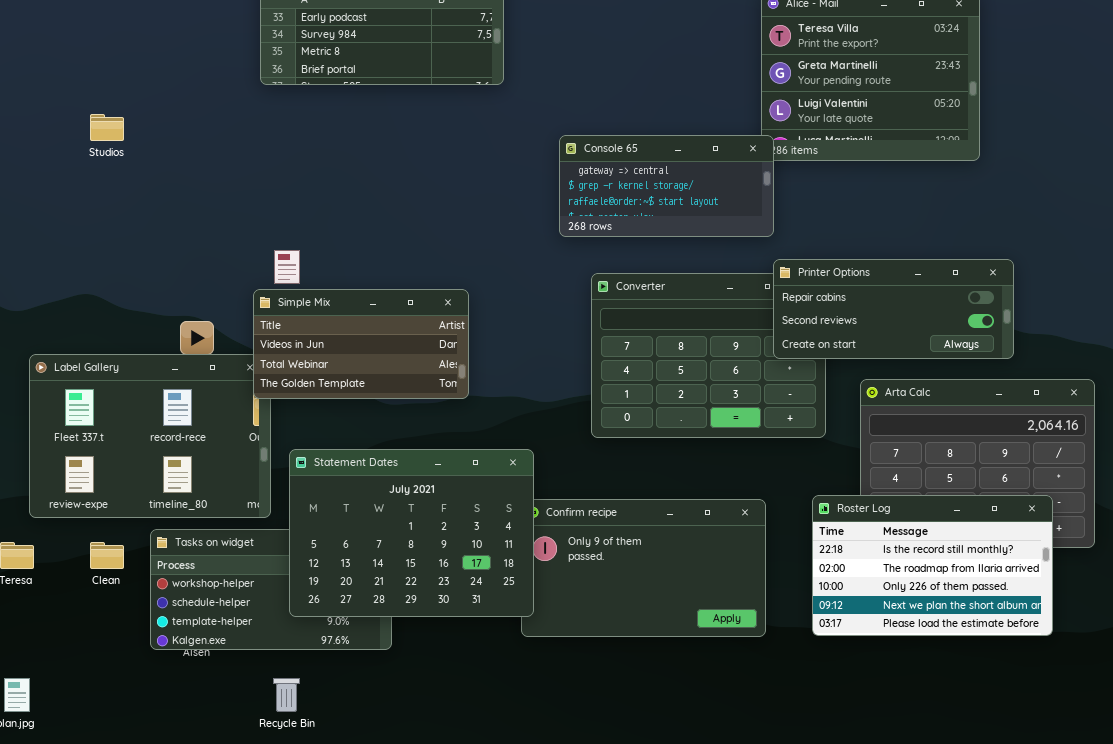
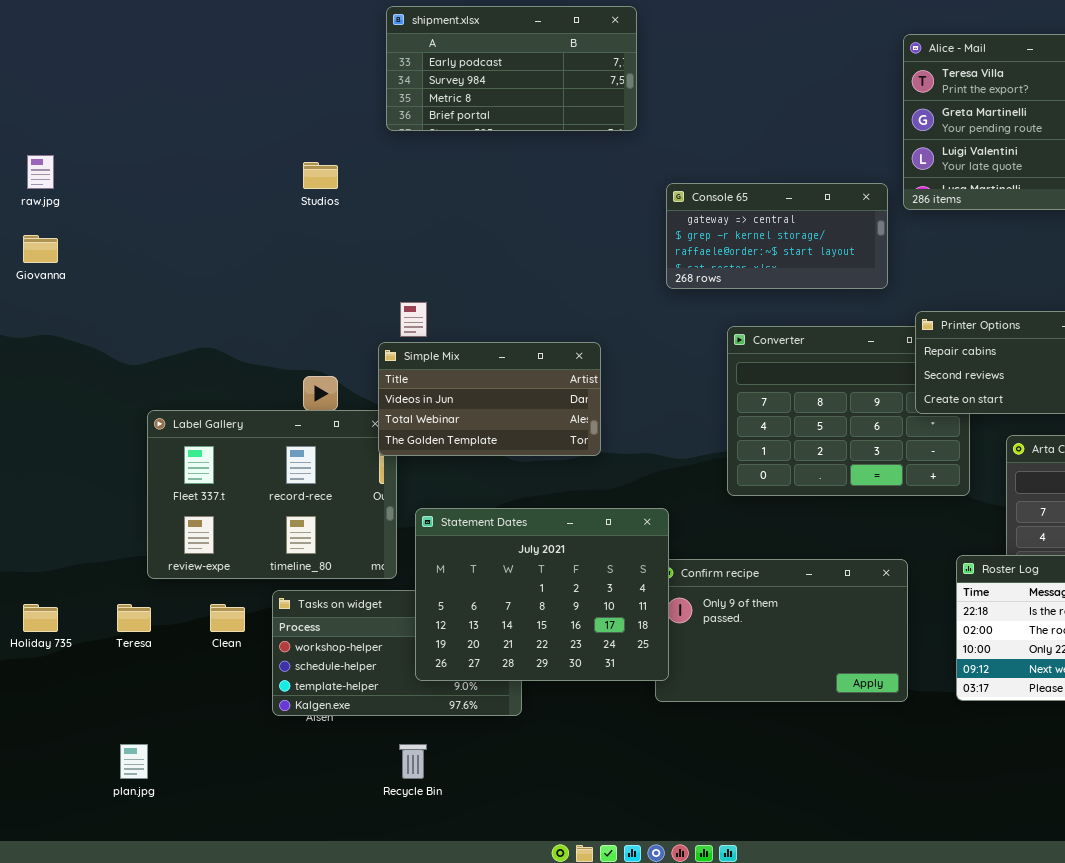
Studios: [90,114,124,141] -> [303,162,338,189], moved
Console 65: [559,135,774,237] -> [666,183,888,289], moved

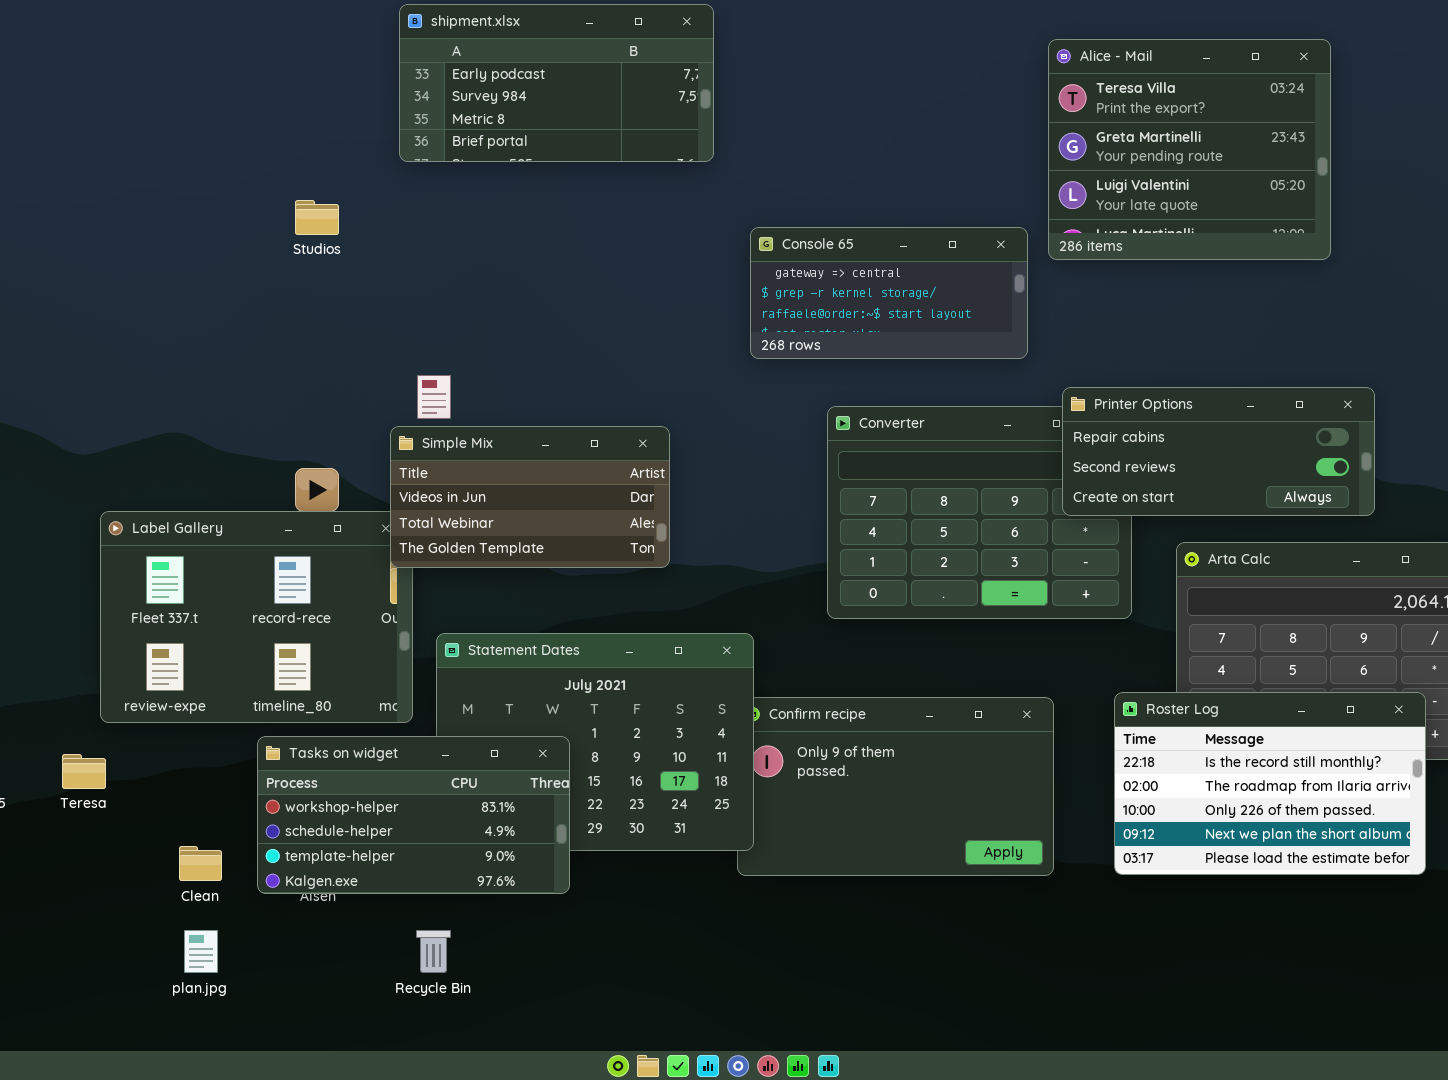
Tasks on widget: [272,590,522,716] -> [257,736,570,894], raised
Clean: [210,604,245,632] -> [179,846,222,881], moved
plan.jpg: [120,744,148,779] -> [184,930,218,973], moved

